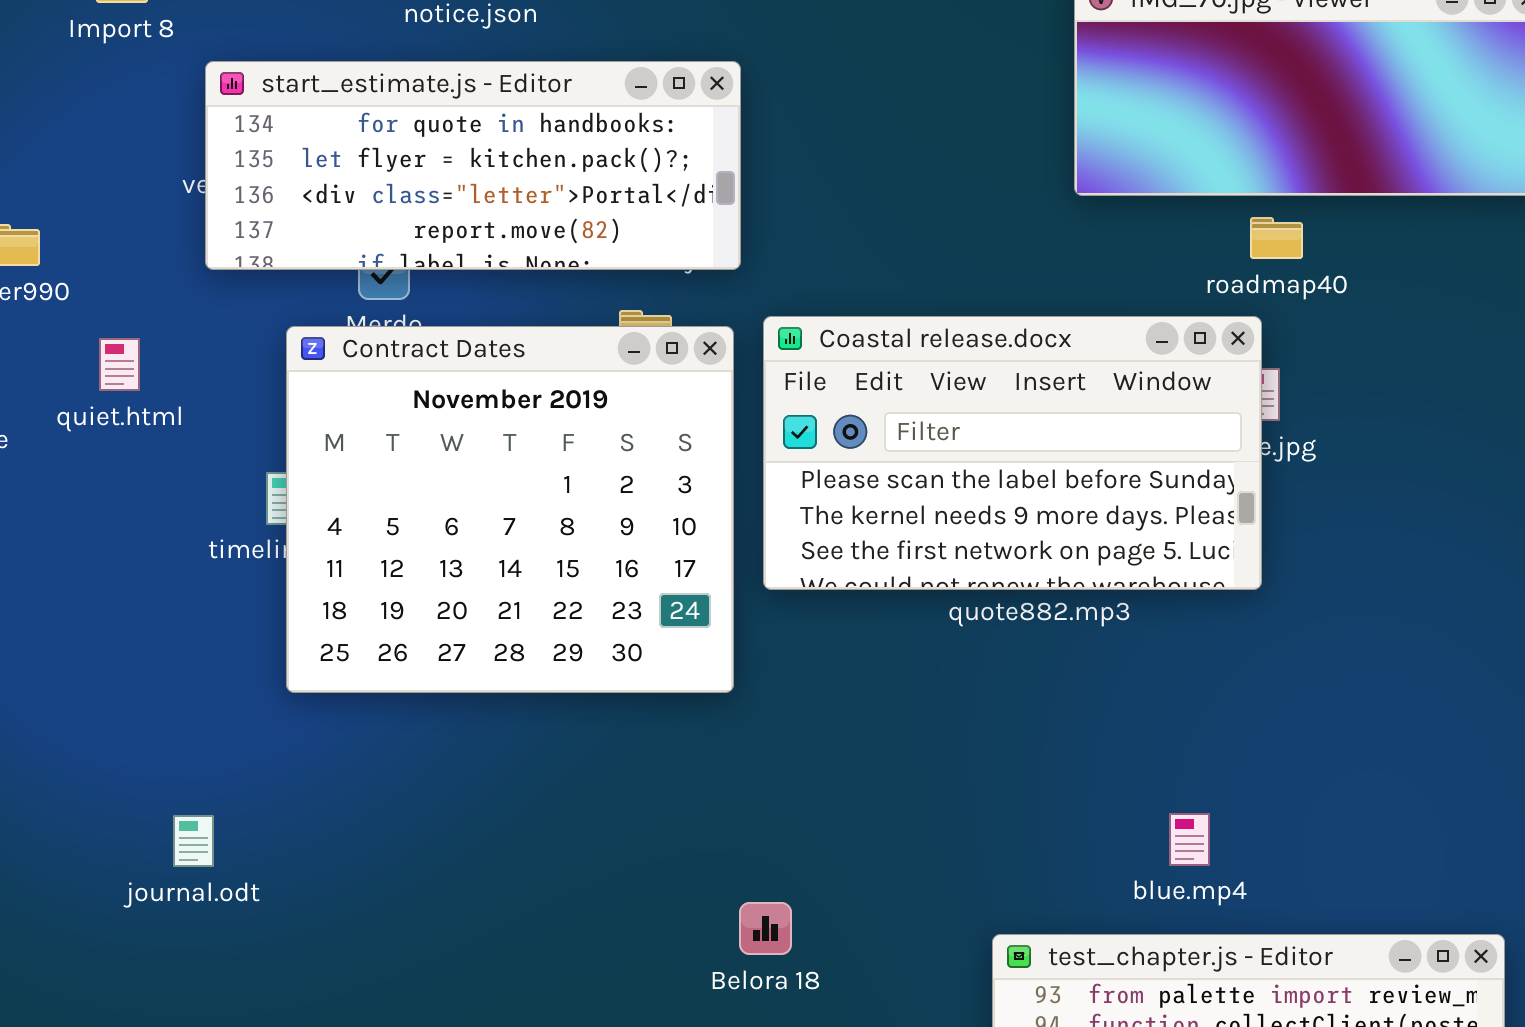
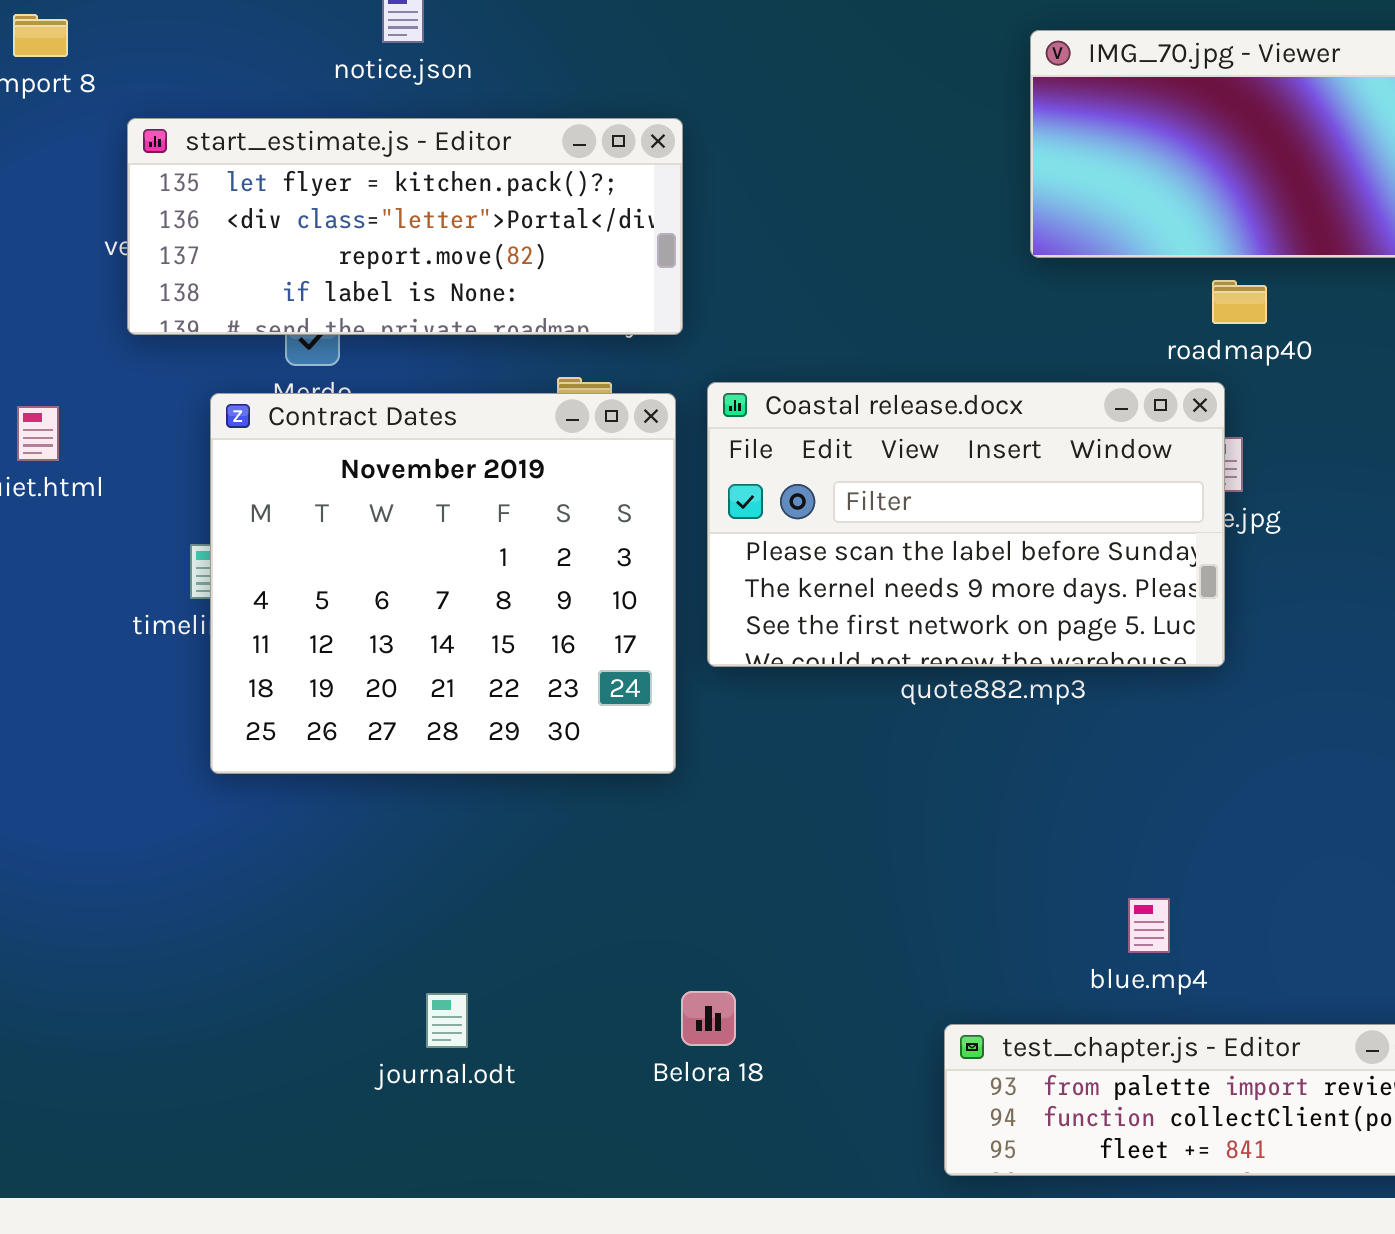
start_estimate.js - Editor: [205,61,741,270] -> [127,118,683,335], scrolled down 1 row
journal.odt: [173,815,214,867] -> [426,993,468,1048], moved

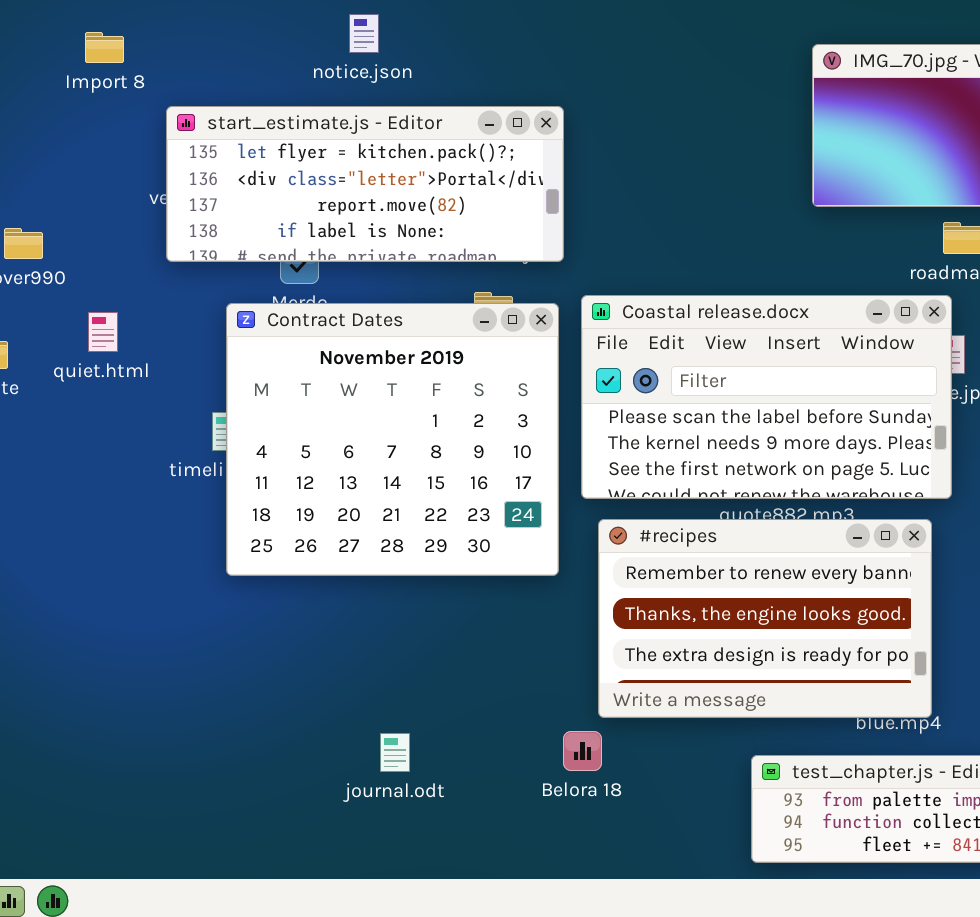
#recipes: none -> [598,519,932,718], opened

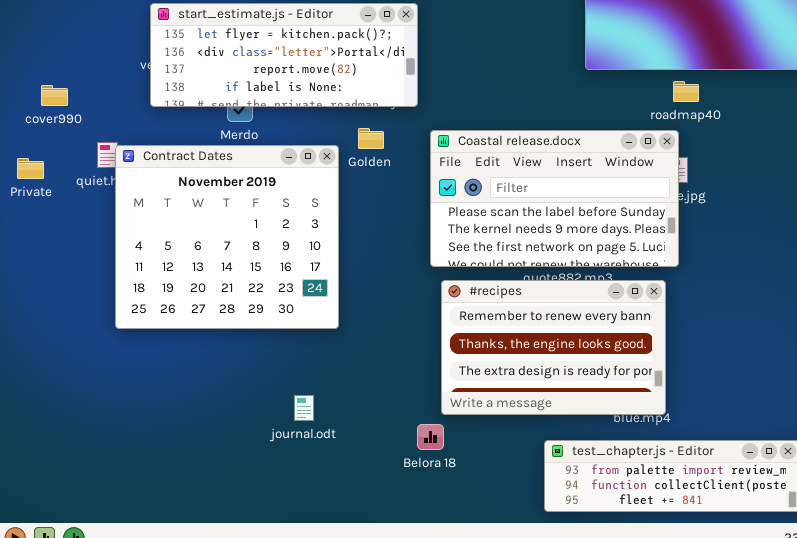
Contract Dates: [226,303,559,576] -> [115,145,339,329], moved
journal.odt: [380,733,410,772] -> [294,395,314,421], moved

